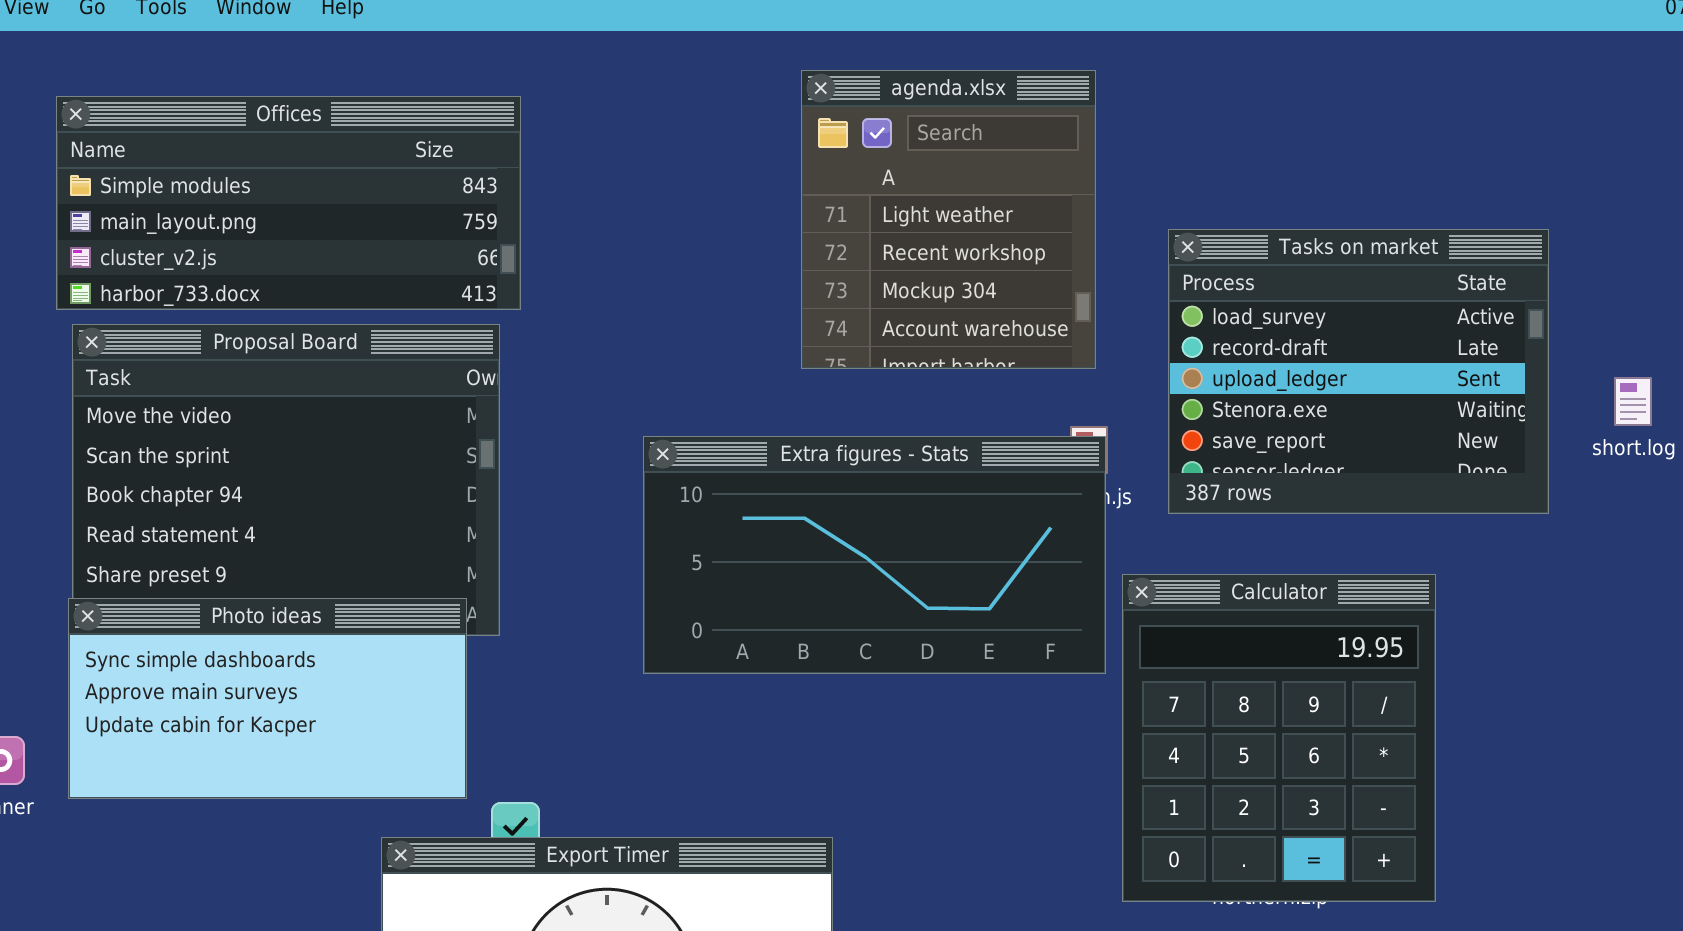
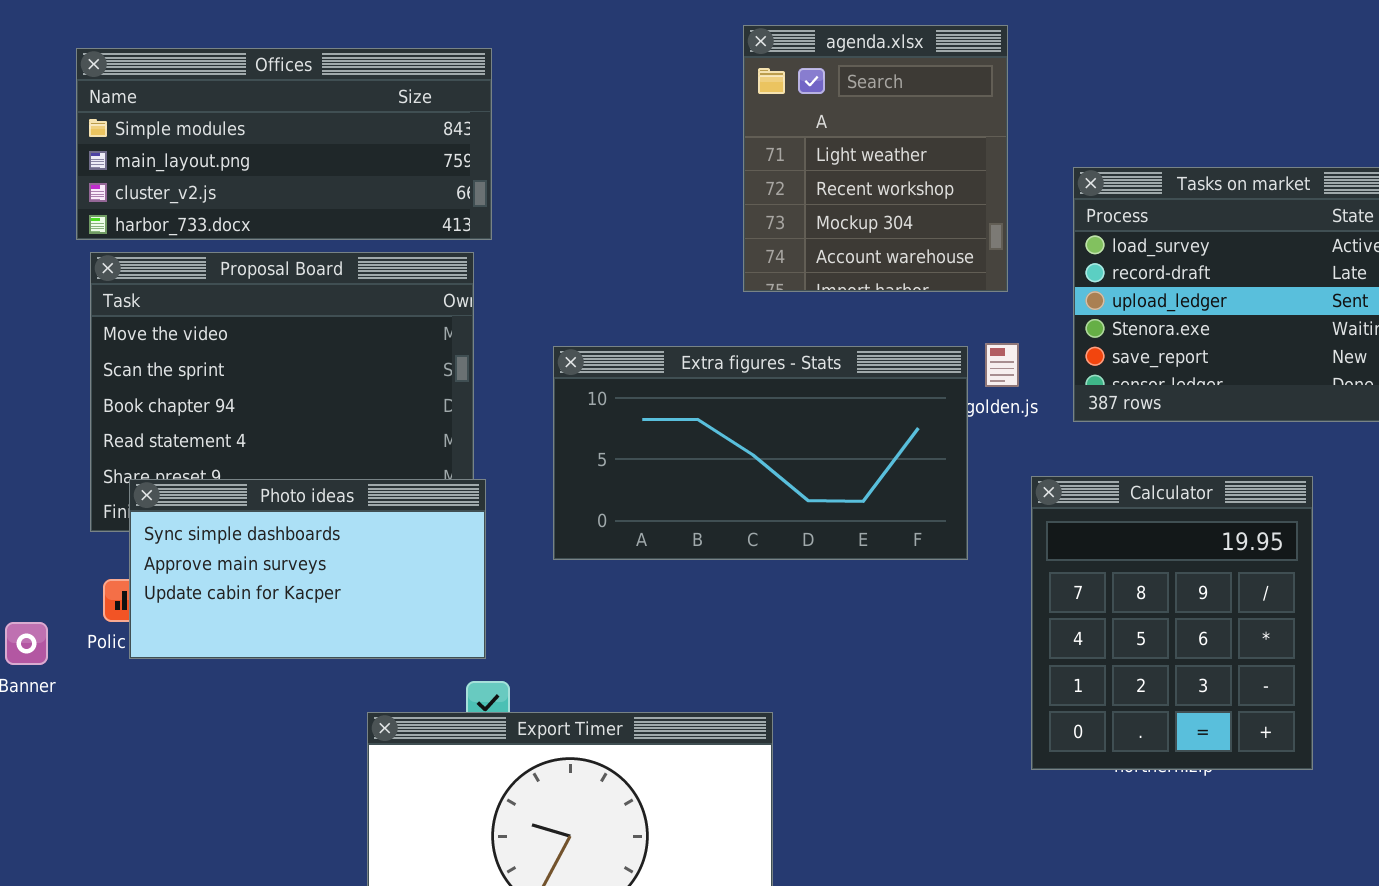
Extra figures - Stats: [643,436,1106,674] -> [553,346,968,560], moved
Photo ideas: [68,598,467,799] -> [129,479,486,659], moved

